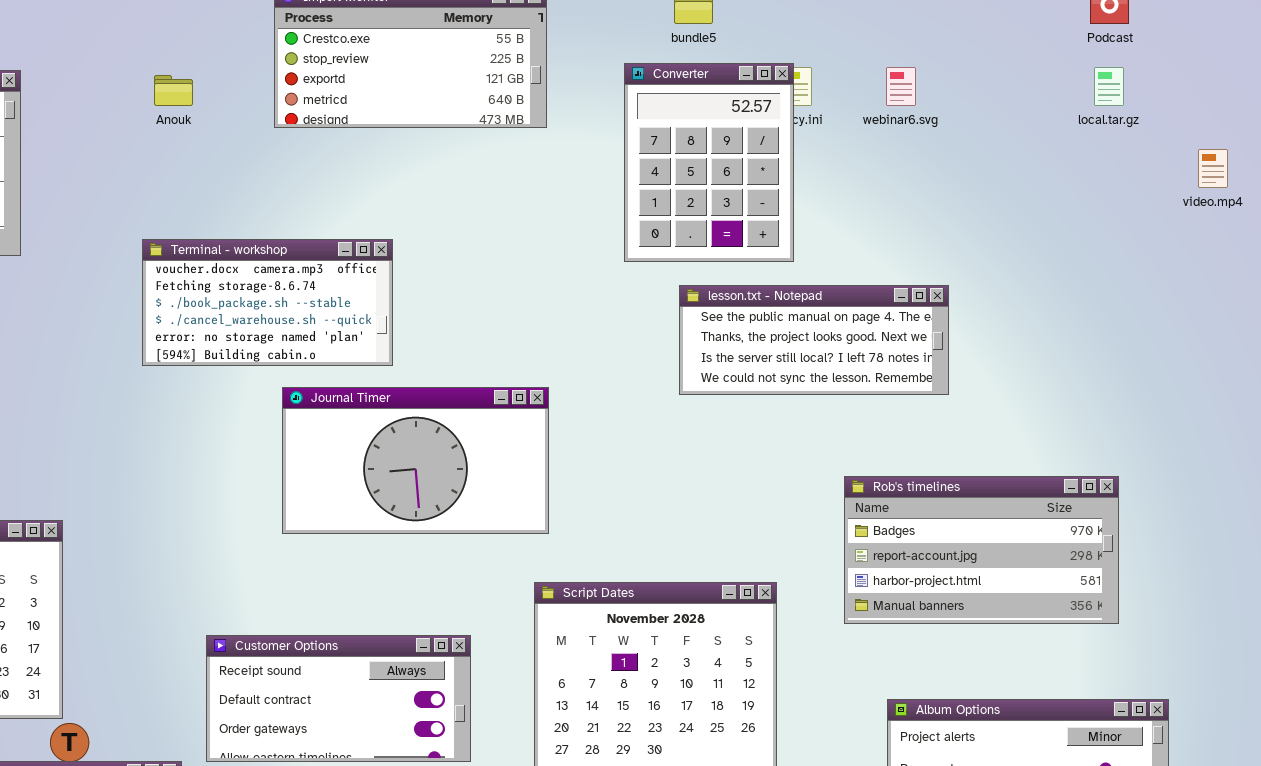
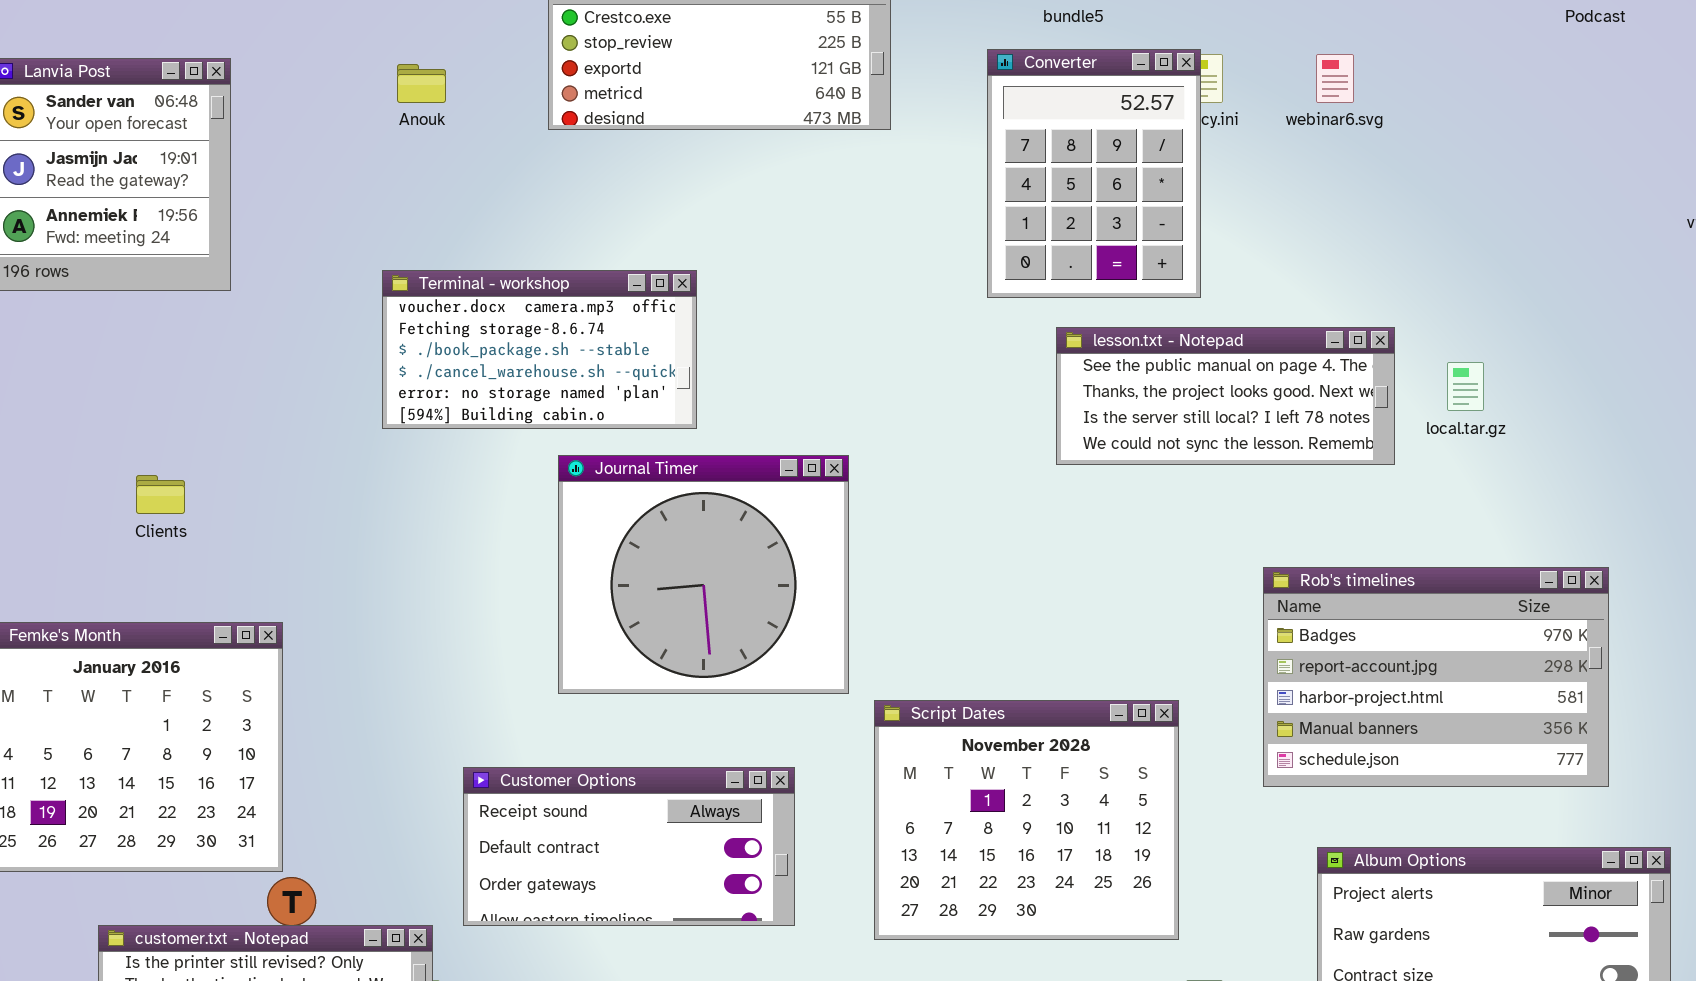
local.tar.gz: [1094,67,1124,106] -> [1447,362,1484,411], moved
Journal Timer: [282,387,549,534] -> [558,455,849,694], resized
Rob's timelines: [844,476,1119,624] -> [1263,567,1609,787], resized

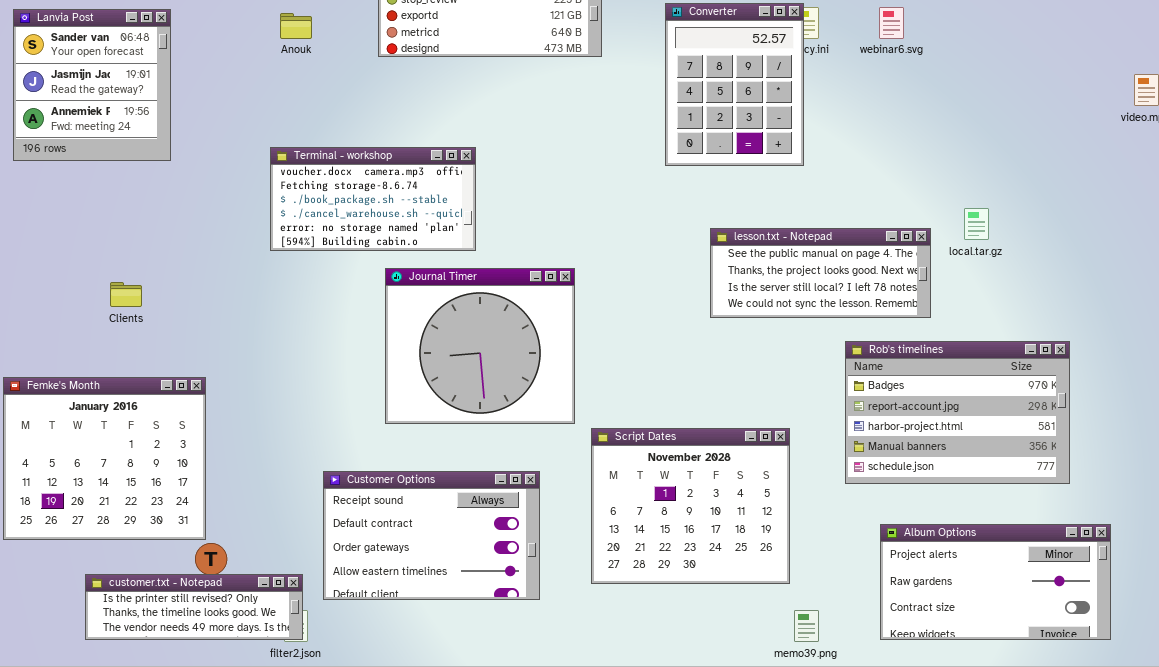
lesson.txt - Notepad: [1056,327,1395,465] -> [710,228,931,318], moved
Customer Options: [463,767,795,926] -> [323,471,540,600], resized

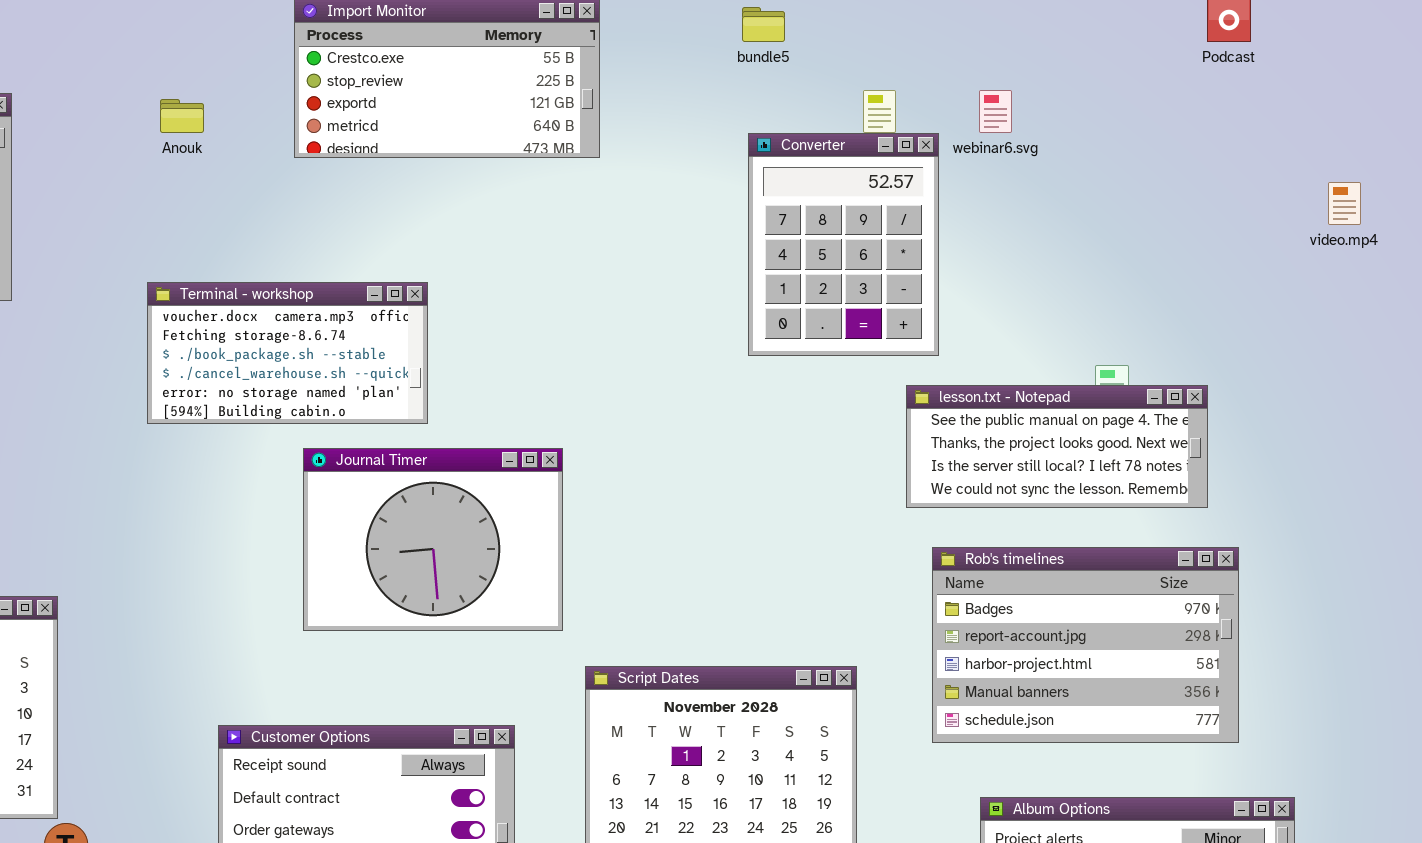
Converter: [665,3,804,166] -> [748,133,939,356], moved
lesson.txt - Notepad: [710,228,931,318] -> [906,385,1208,508], moved
Journal Timer: [385,268,575,424] -> [303,448,563,631], resized

